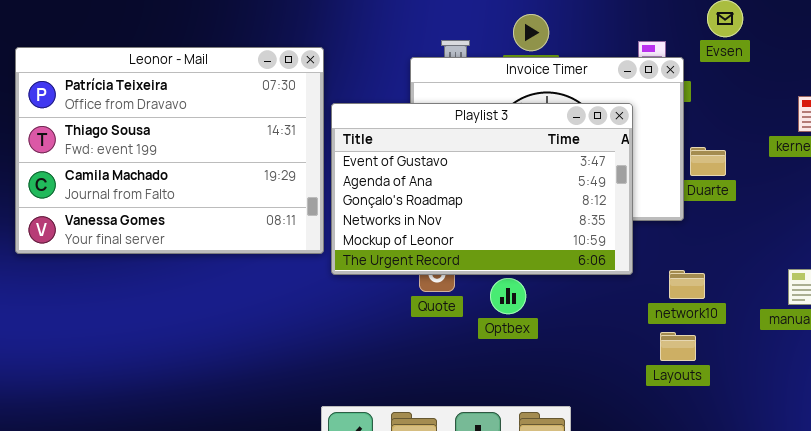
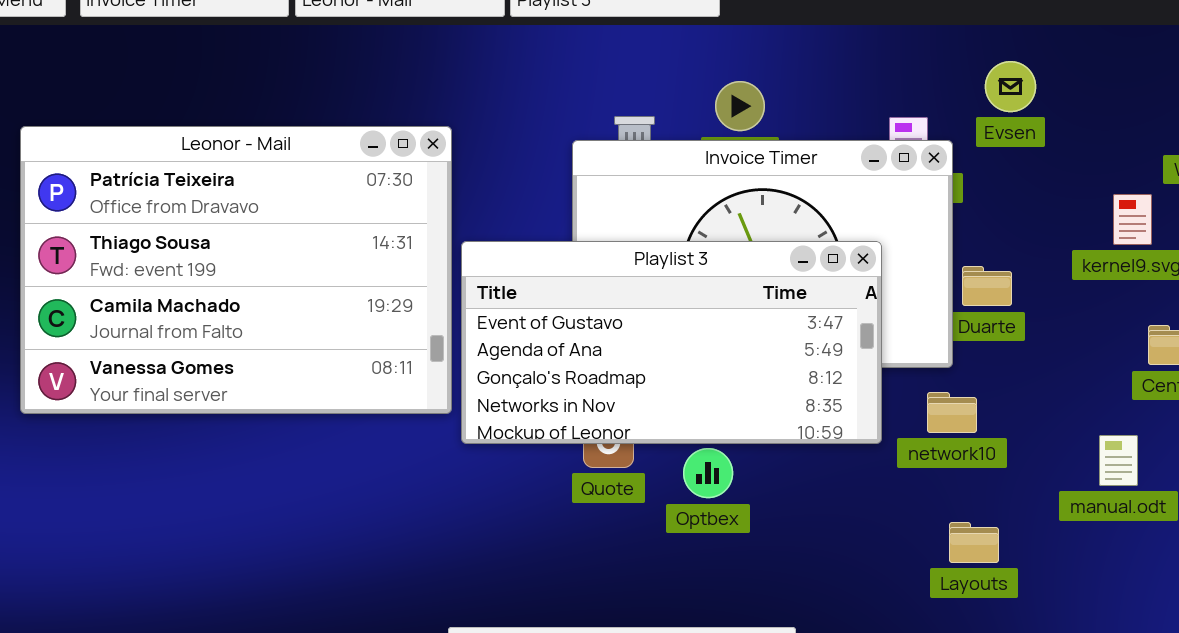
Playlist 3: [331,103,633,275] -> [461,241,882,444], resized
network10: [669,270,705,299] -> [927,392,977,433], moved
Layouts: [660,332,696,361] -> [949,522,999,563], moved

